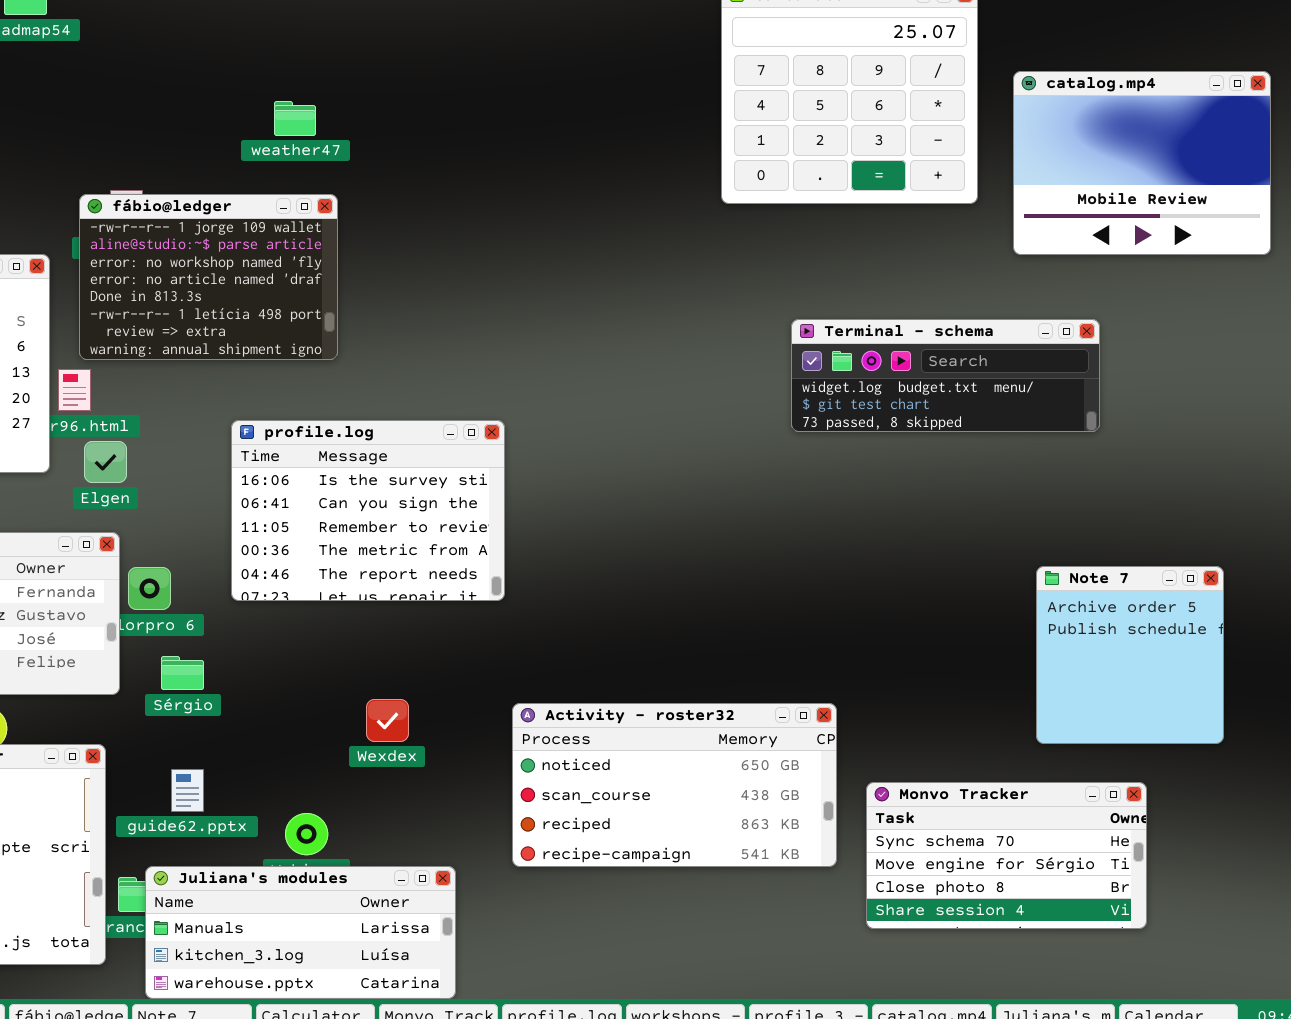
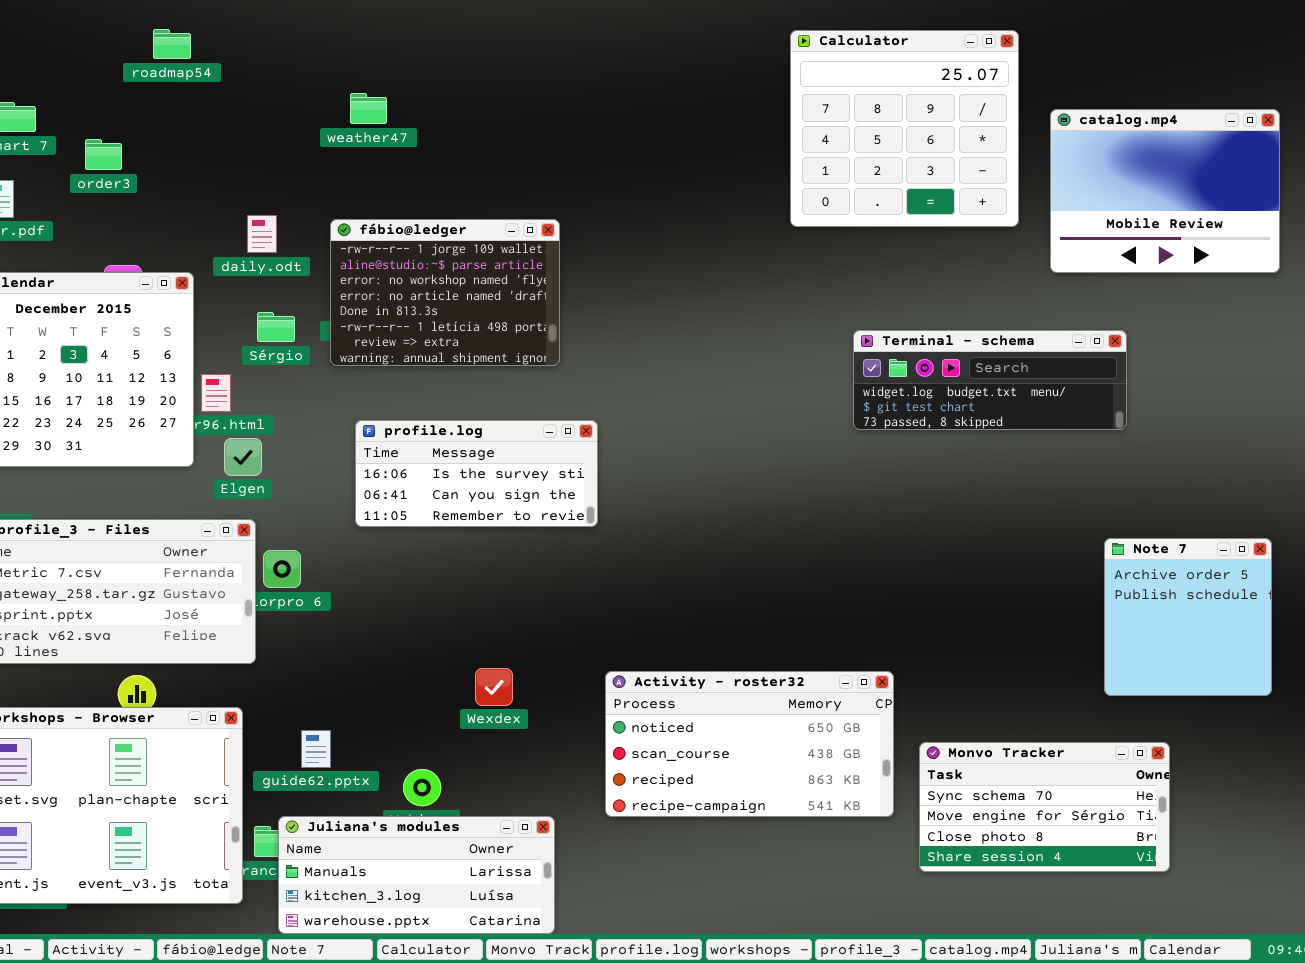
weather47: [274,101,316,136] -> [350,93,387,124], moved
fábio@ledger: [79,194,338,360] -> [330,219,560,366], moved
profile.log: [231,420,505,601] -> [355,420,598,527], resized
Note 7: [1036,566,1224,744] -> [1104,538,1272,696], moved
Sérgio: [161,656,204,690] -> [257,312,295,342], moved

